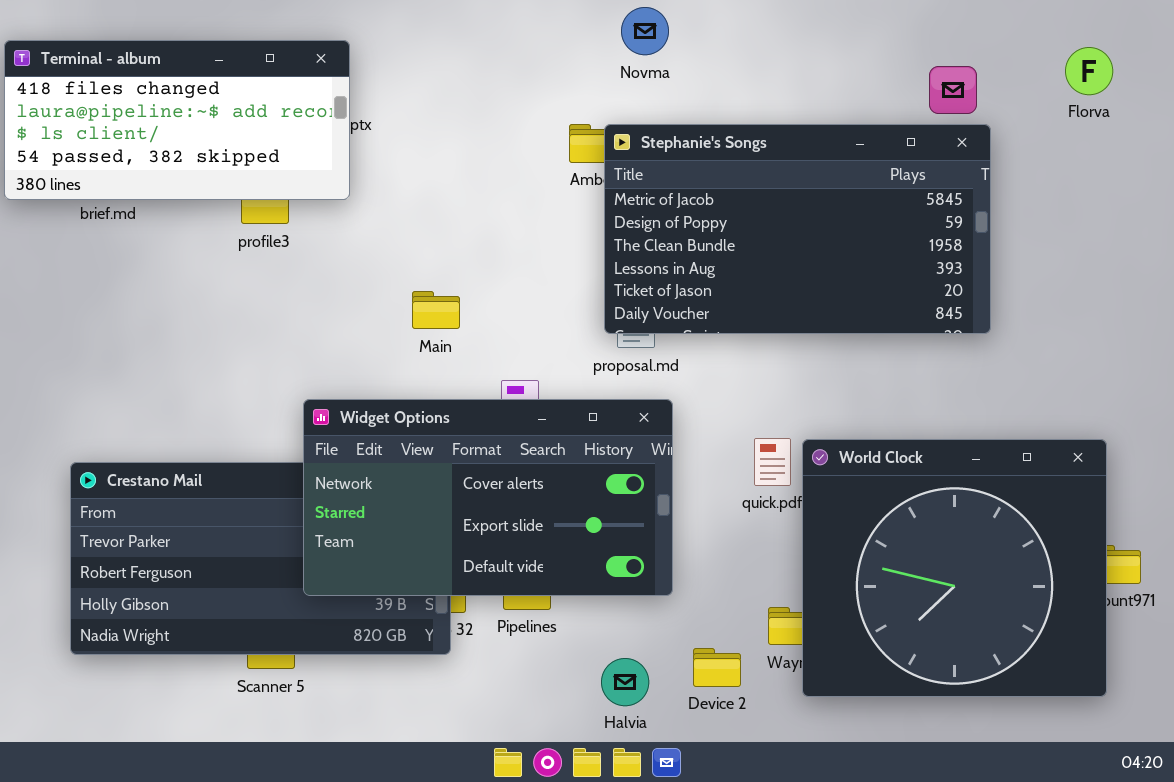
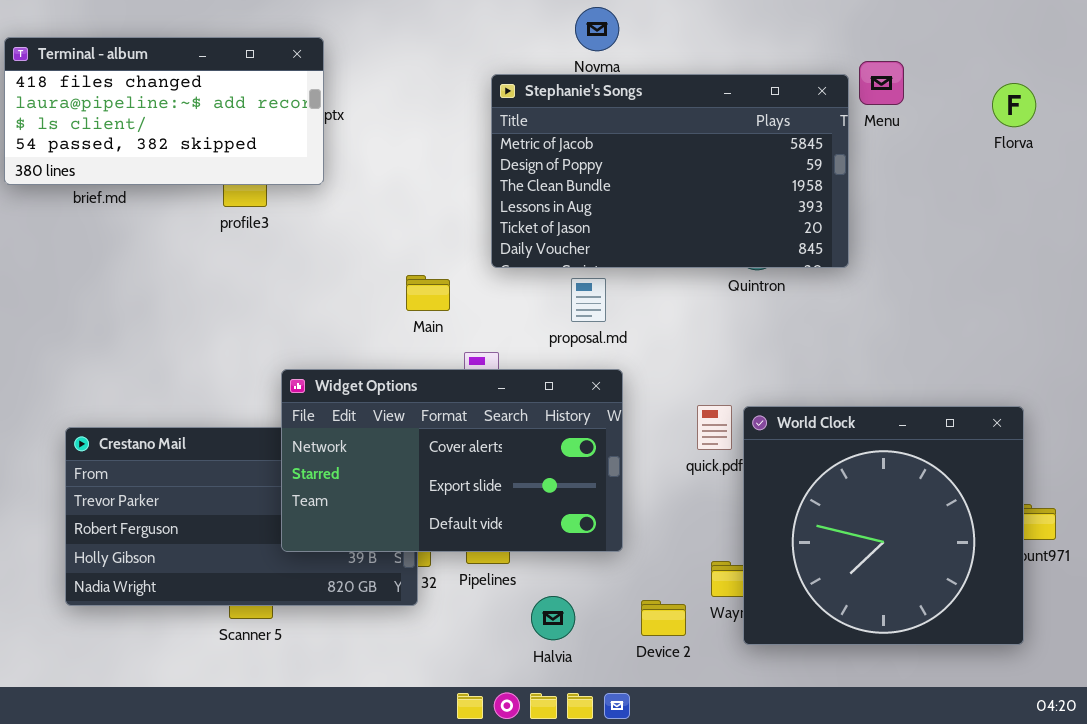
Florva: [1065,47,1113,95] -> [992,83,1036,127], moved
Stephanie's Songs: [604,124,991,334] -> [491,74,849,268], moved
Main: [412,291,460,329] -> [406,275,450,311], moved
Halvia: [601,658,649,706] -> [531,596,575,640], moved

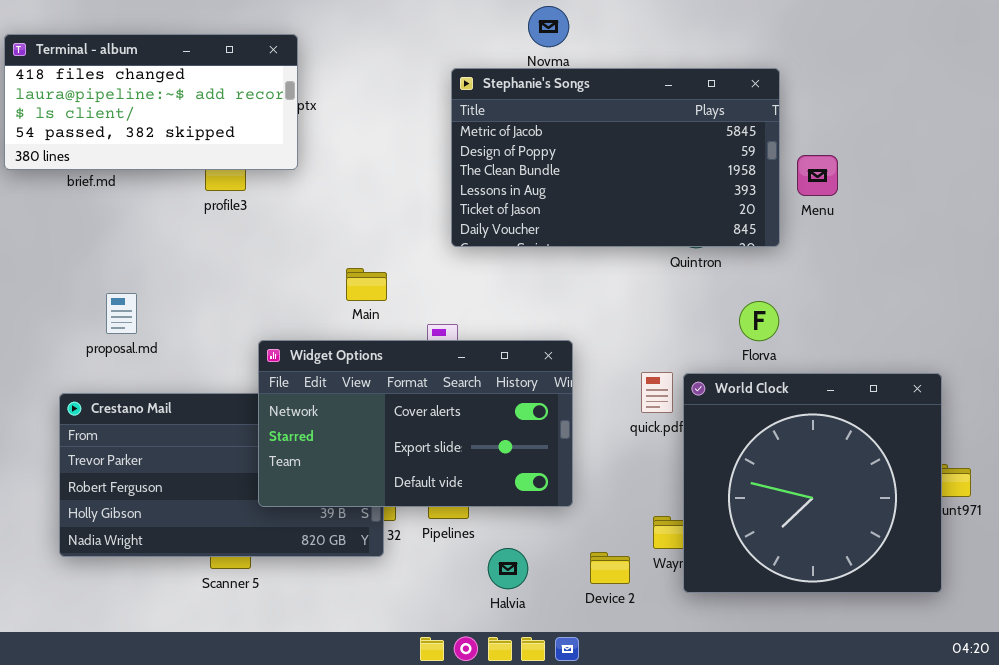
Menu: [859,61,904,105] -> [797,155,838,196], moved
Florva: [992,83,1036,127] -> [739,301,779,341], moved
Main: [406,275,450,311] -> [346,268,387,301], moved
proposal.md: [571,278,606,322] -> [106,293,137,334], moved

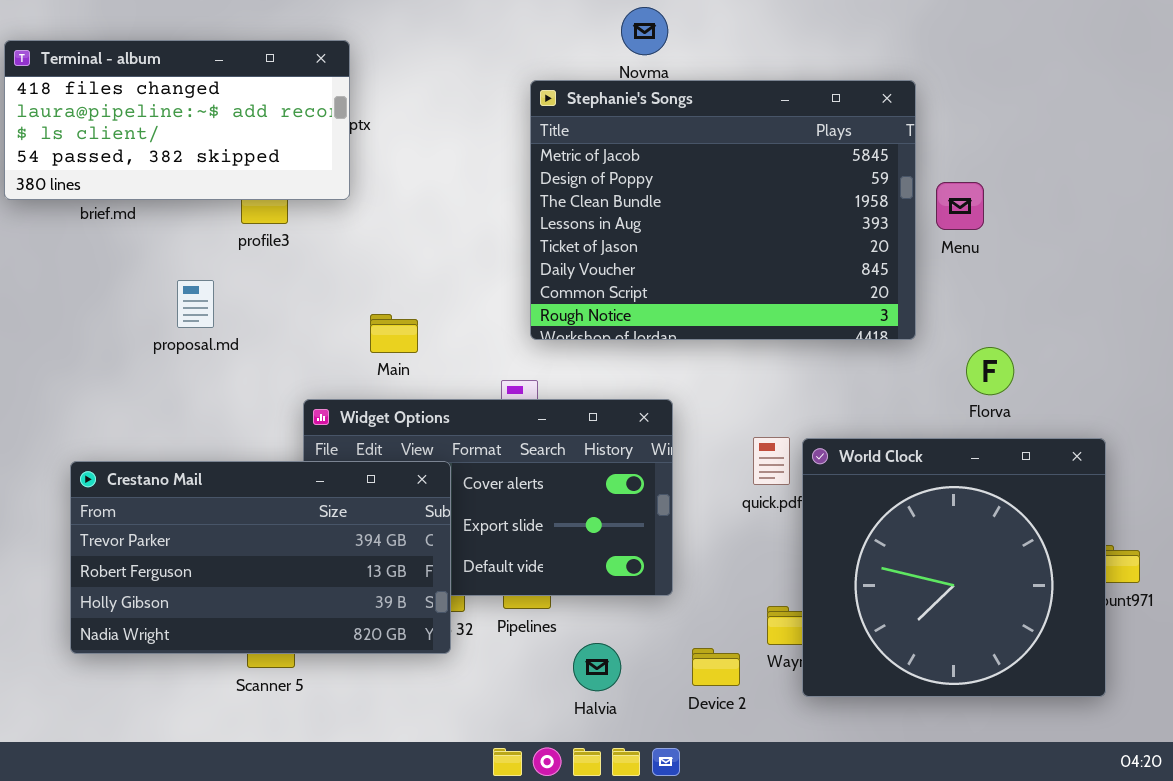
Stephanie's Songs: [451,68,780,247] -> [530,80,916,340], resized
Main: [346,268,387,301] -> [370,314,418,353], moved
proposal.md: [106,293,137,334] -> [177,280,214,328], moved
Florva: [739,301,779,341] -> [966,347,1014,395], moved
Crestano Mail: [59,393,384,557] -> [70,461,451,654], raised

